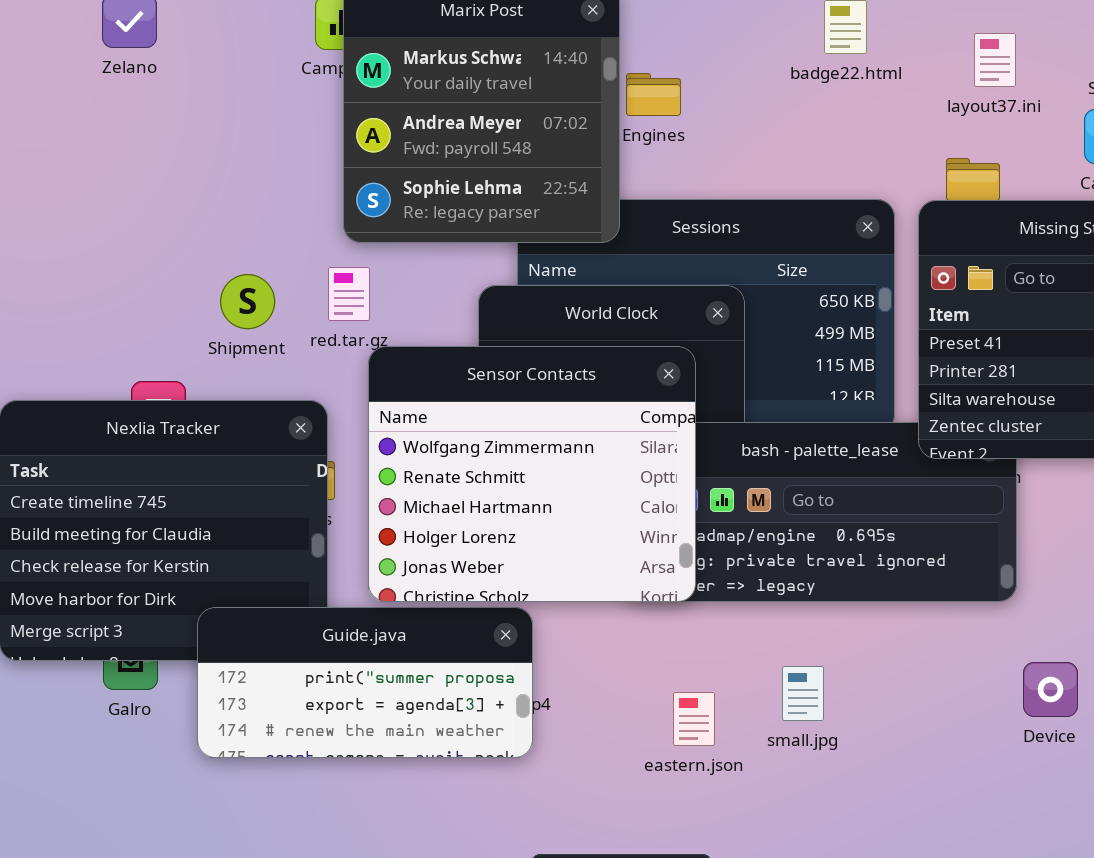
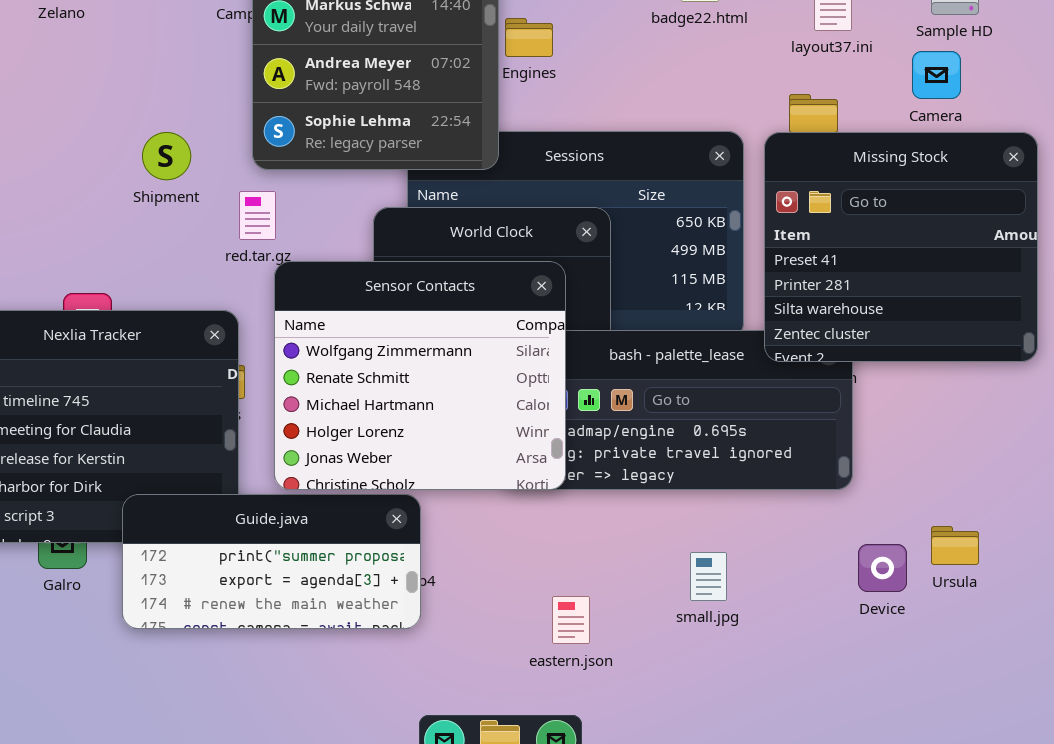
Shipment: [220,274,275,329] -> [142,132,191,180], moved
small.jpg: [782,666,824,721] -> [690,552,727,601], moved
eastern.json: [673,692,715,746] -> [552,596,590,644], moved

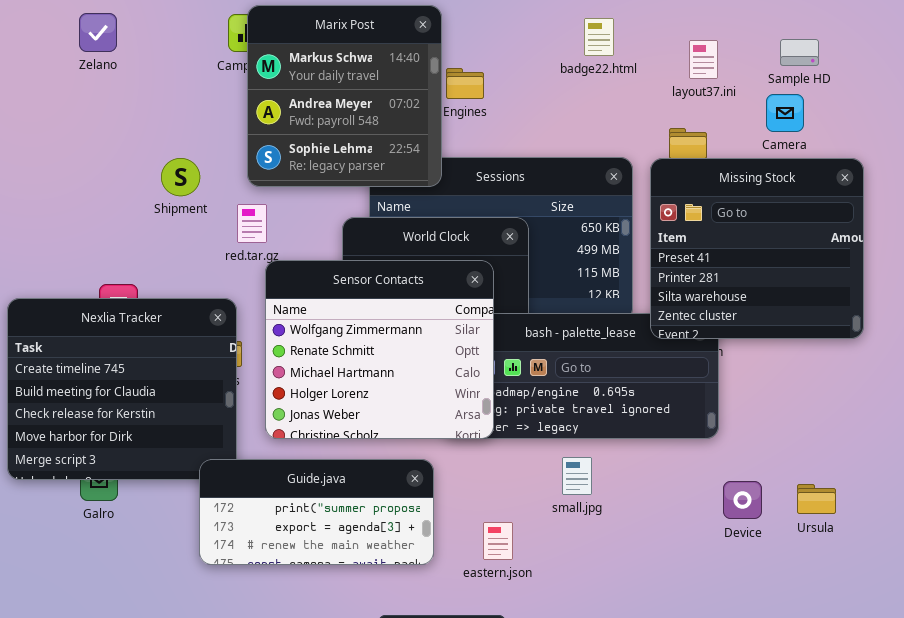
Guide.java: [122,494,421,629] -> [199,459,434,565], moved
Ursula: [931,526,979,565] -> [797,484,836,514], moved
small.jpg: [690,552,727,601] -> [562,457,592,495], moved

